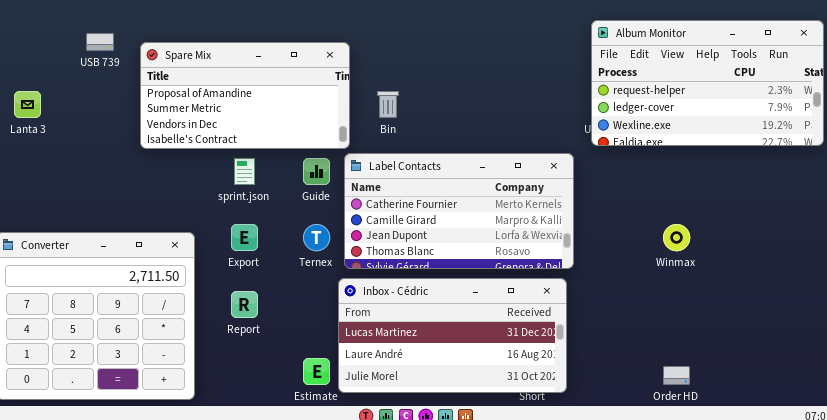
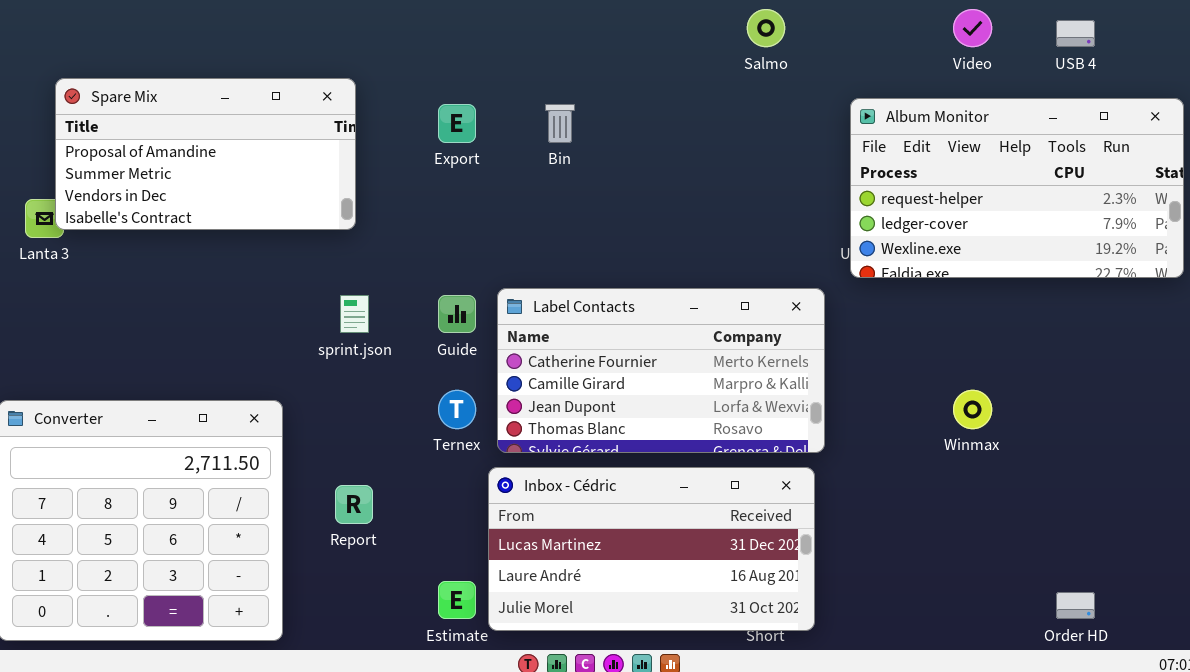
Spare Mix: [140,42,350,149] -> [55,78,356,230], moved
Bin: [377,91,399,118] -> [545,104,575,143], moved
Export: [231,224,258,251] -> [438,104,476,143], moved
Order HD: [663,366,690,385] -> [1056,592,1095,619], moved

